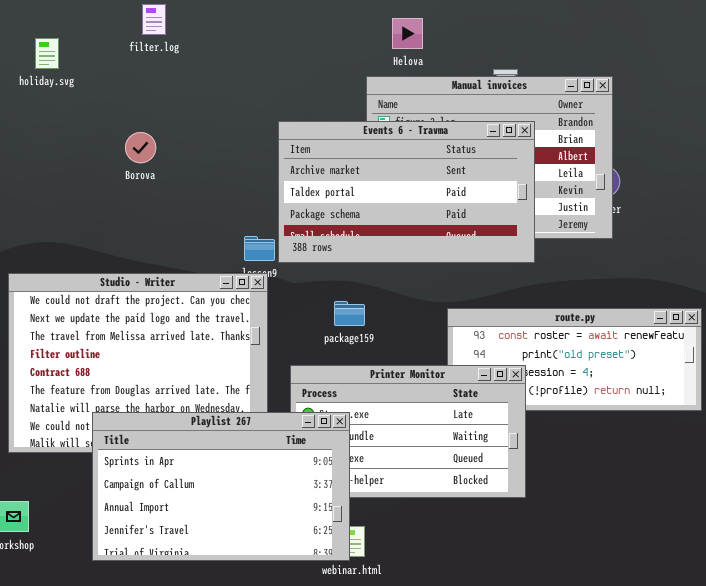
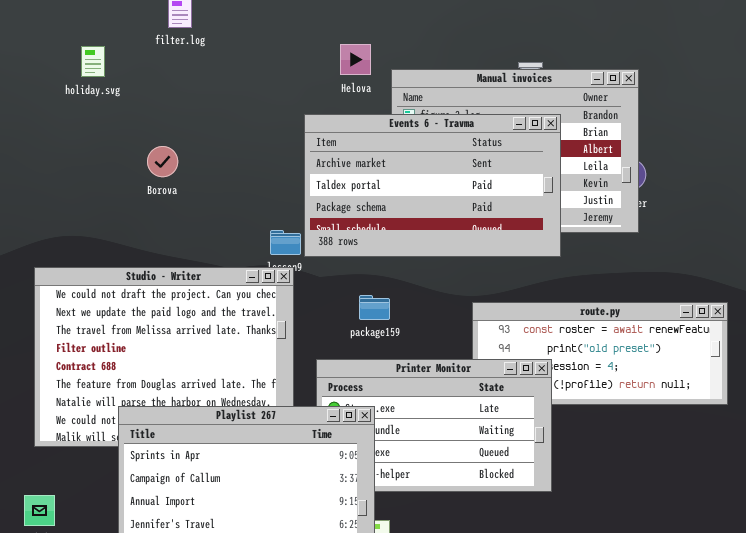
Helova: [392,18,423,49] -> [340,44,371,75], moved
holiday.svg: [35,38,59,69] -> [81,46,105,77], moved
Borova: [125,132,156,163] -> [147,146,178,177], moved

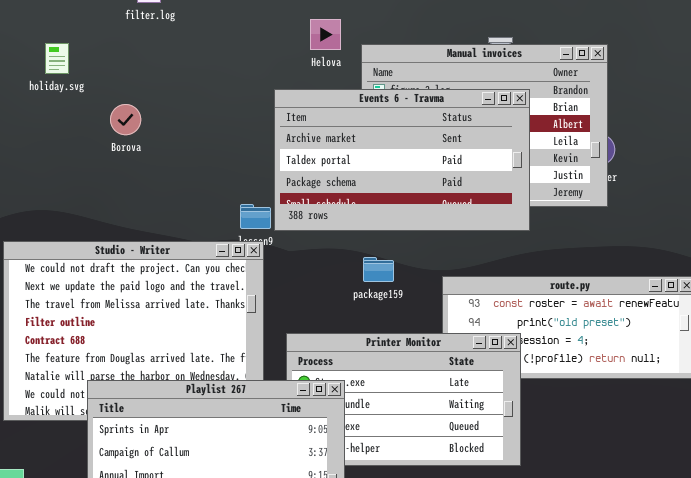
holiday.svg: [81,46,105,77] -> [45,43,69,74], moved
Borova: [147,146,178,177] -> [110,104,141,135], moved
package159: [359,295,390,320] -> [363,257,394,282], moved

